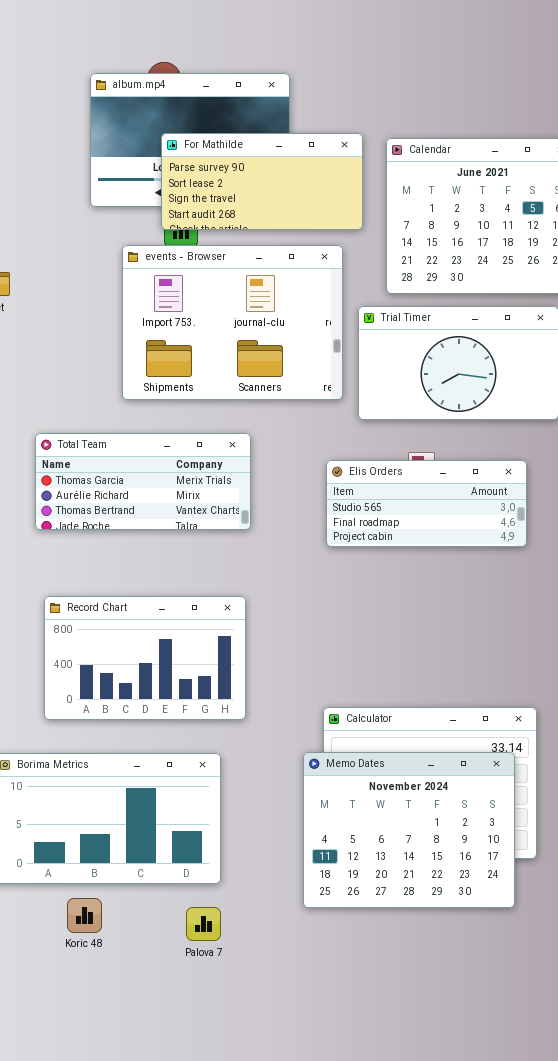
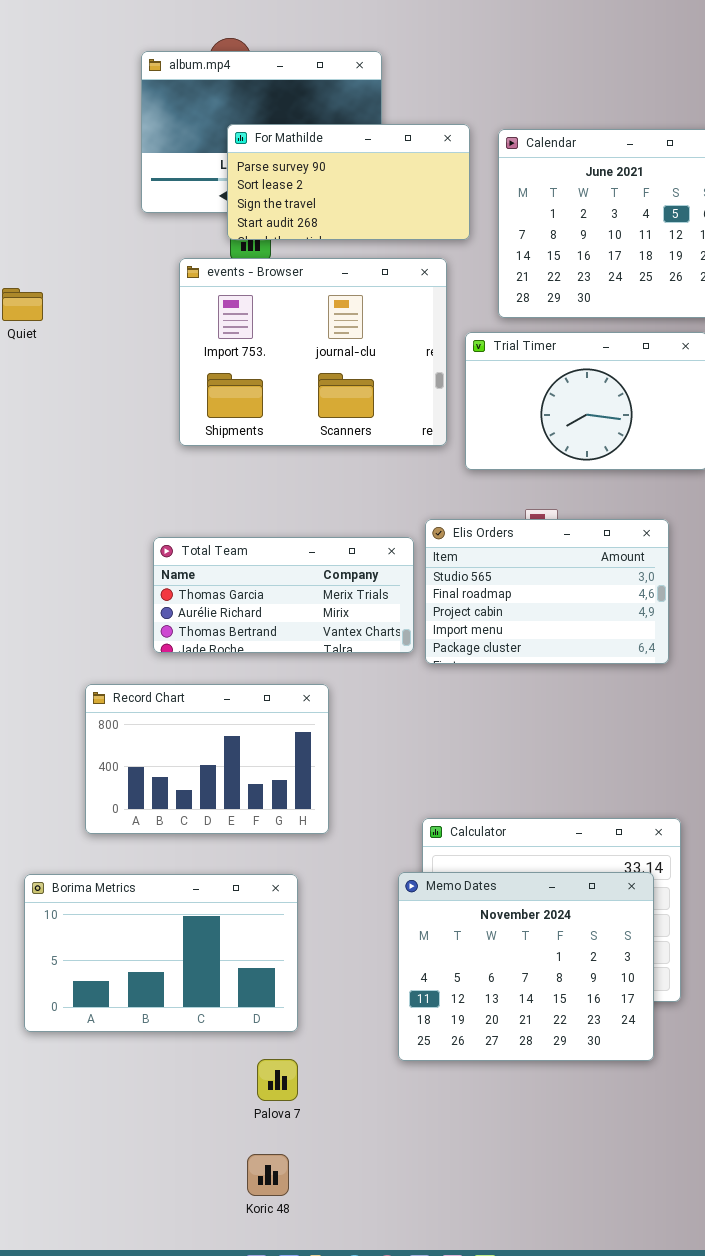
Total Team: [35,433,251,530] -> [153,537,414,653], moved
Elis Orders: [326,460,527,547] -> [425,519,669,664], resized
Koric 48: [67,898,102,933] -> [247,1154,289,1196], moved

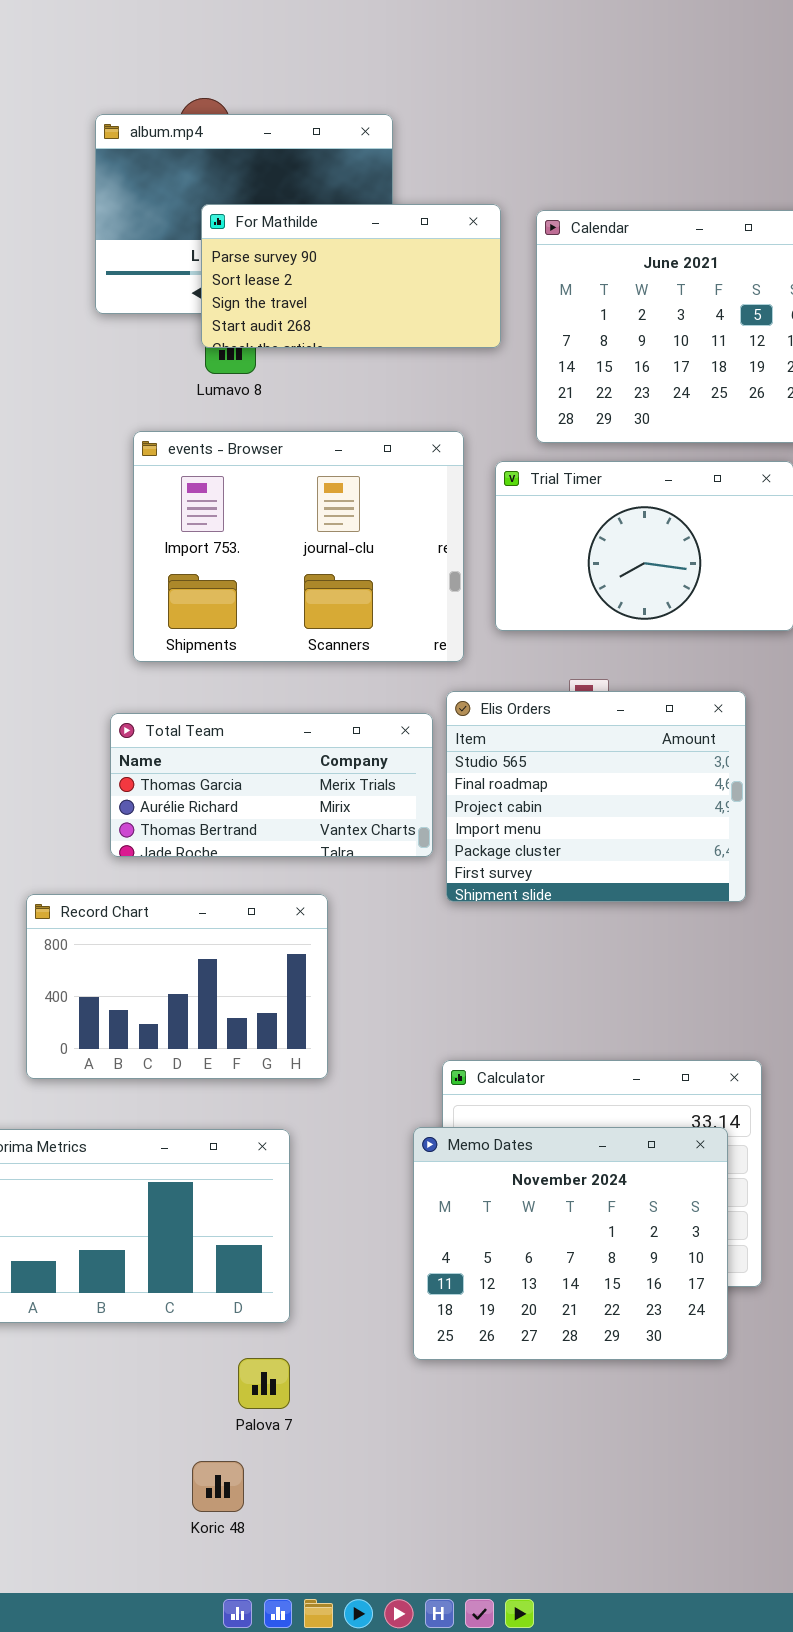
events - Browser: [179,258,447,446] -> [133,431,464,662], moved
Elis Orders: [425,519,669,664] -> [446,691,746,902], resized
Koric 48: [247,1154,289,1196] -> [192,1461,244,1512], moved

